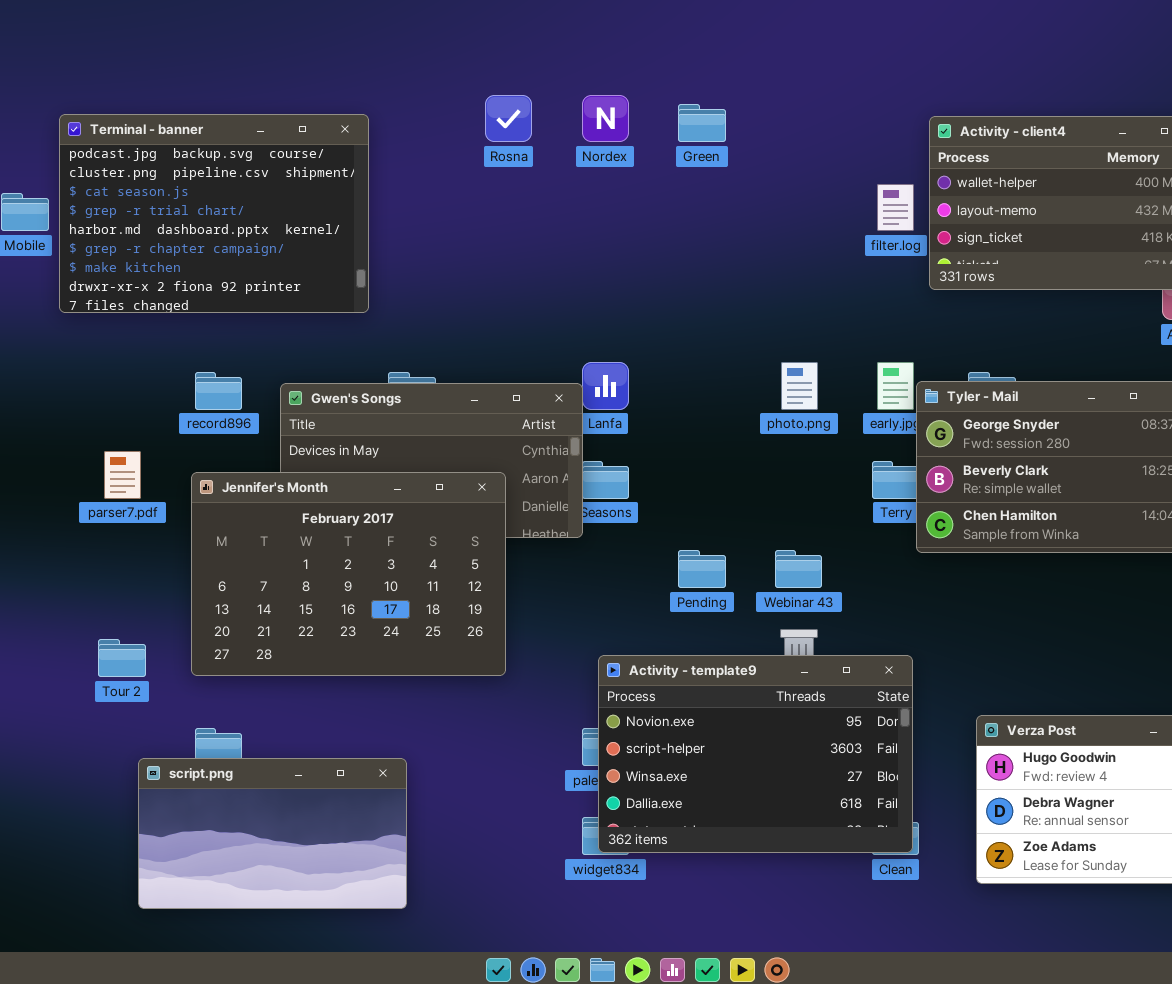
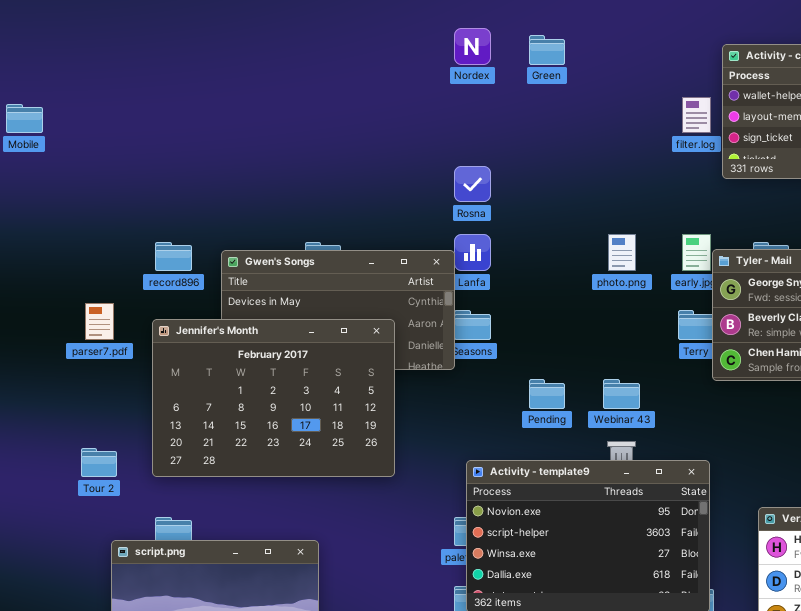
Rosna: [485,95,532,142] -> [454,166,491,202], moved
Terminal - banner: [59,114,369,313] -> none, closed

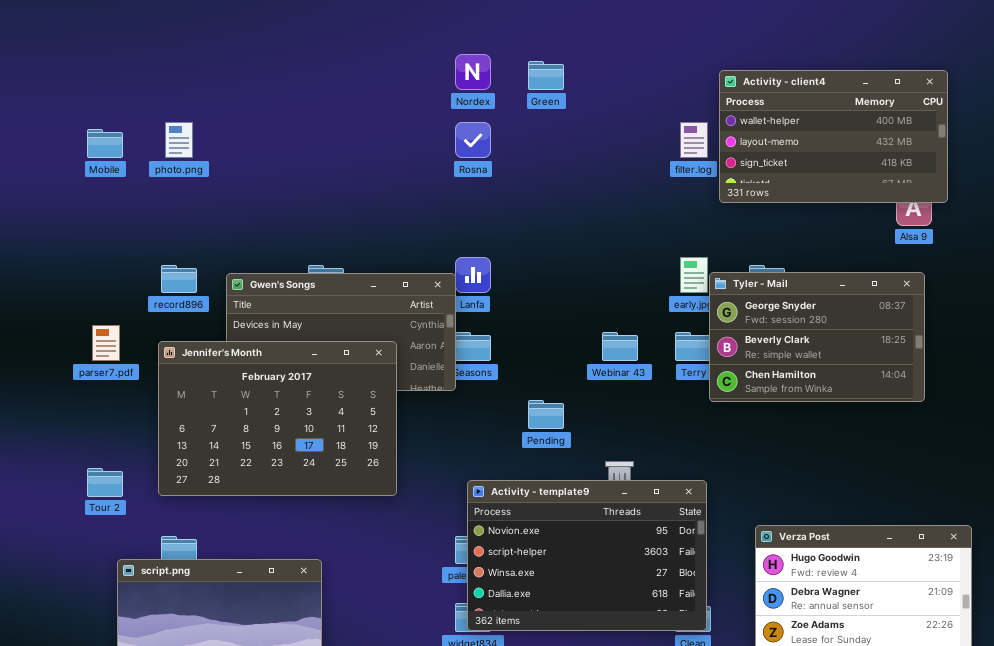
Mobile: [6,104,43,133] -> [87,129,123,158], moved
Rosna: [454,166,491,202] -> [455,122,491,158], moved
photo.png: [608,234,636,271] -> [165,122,193,158], moved
Webinar 43: [603,379,640,409] -> [602,332,638,361], moved

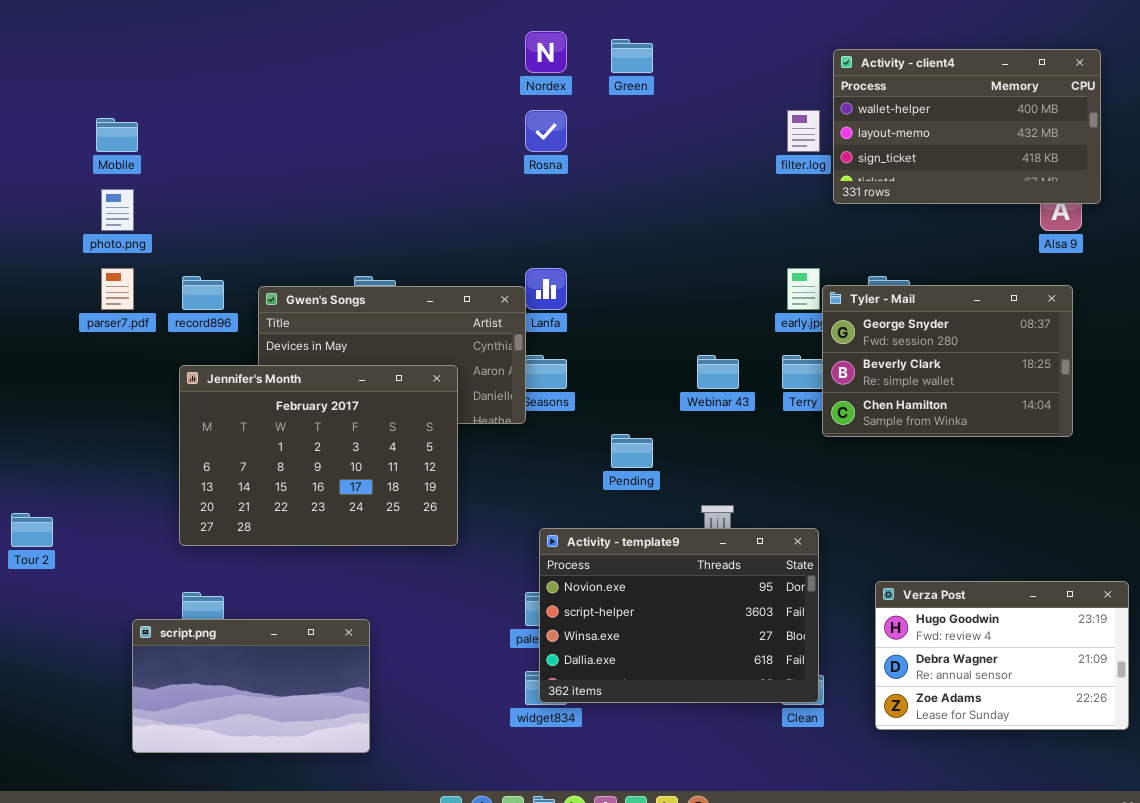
photo.png: [165,122,193,158] -> [101,189,134,231], moved
parser7.pdf: [92,325,120,361] -> [101,268,134,310], moved
Tour 2: [87,468,123,497] -> [11,513,53,547], moved

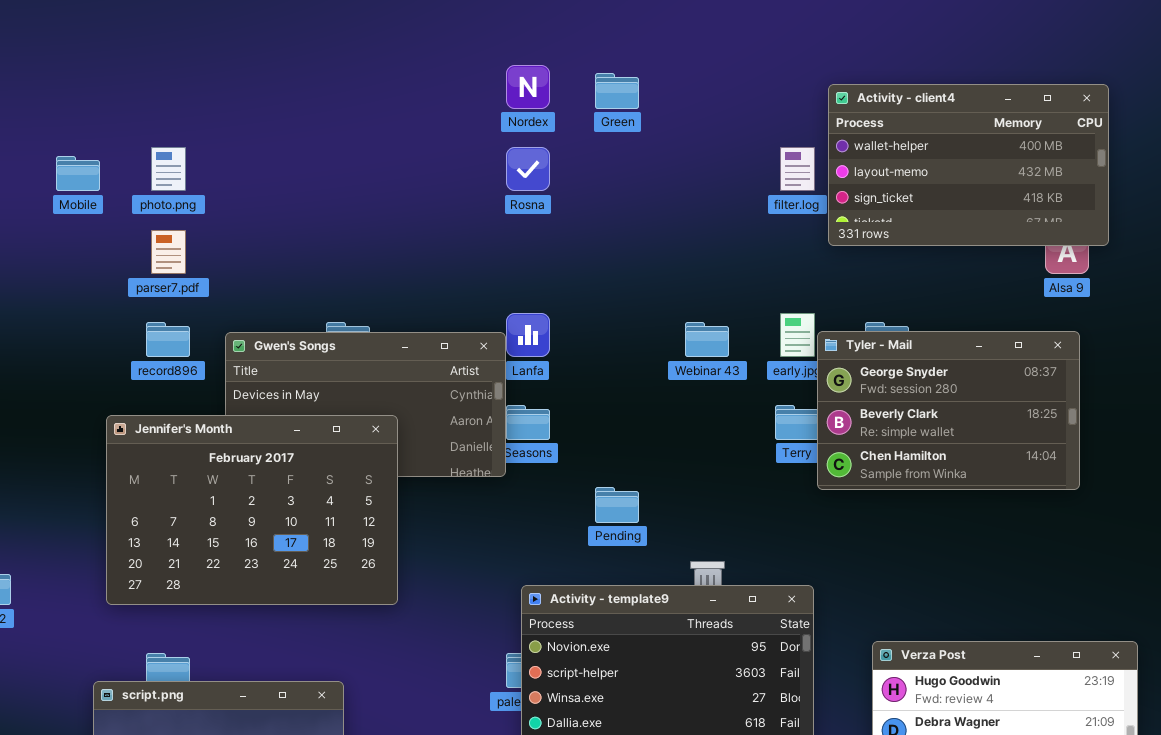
photo.png: [101,189,134,231] -> [151,147,186,191], moved
parser7.pdf: [101,268,134,310] -> [151,230,186,274], moved
Webinar 43: [697,355,739,389] -> [685,322,729,357], moved
Jennifer's Month: [179,365,458,546] -> [106,415,398,605], moved

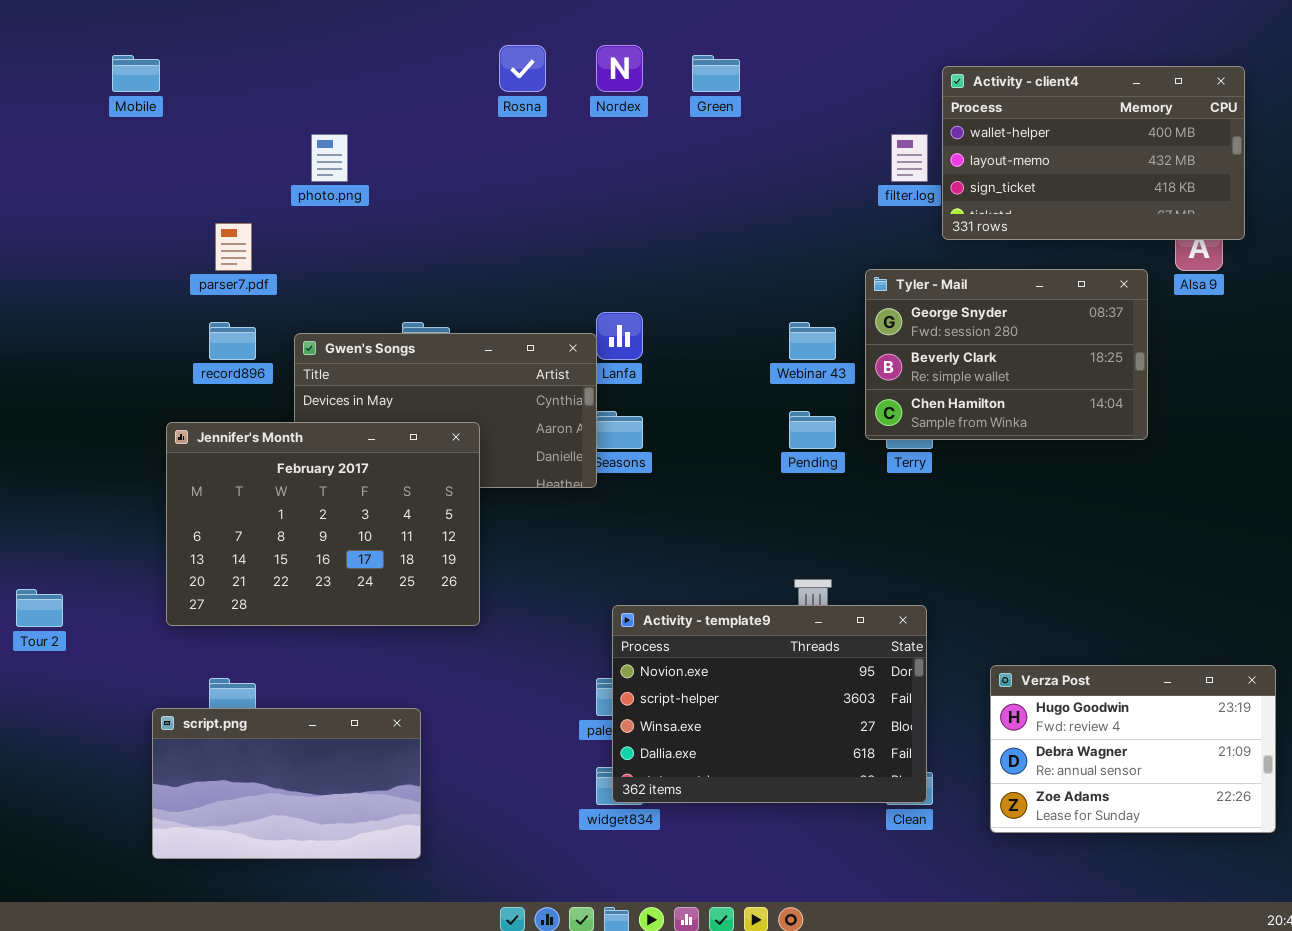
photo.png: [151,147,186,191] -> [311,134,348,182], moved
Rosna: [506,147,550,191] -> [499,45,546,92], moved
Mobile: [56,156,100,191] -> [112,55,160,92], moved
Tyler - Mail: [817,331,1080,490] -> [865,269,1148,440], moved
Pending: [595,487,639,523] -> [789,411,836,449], moved

